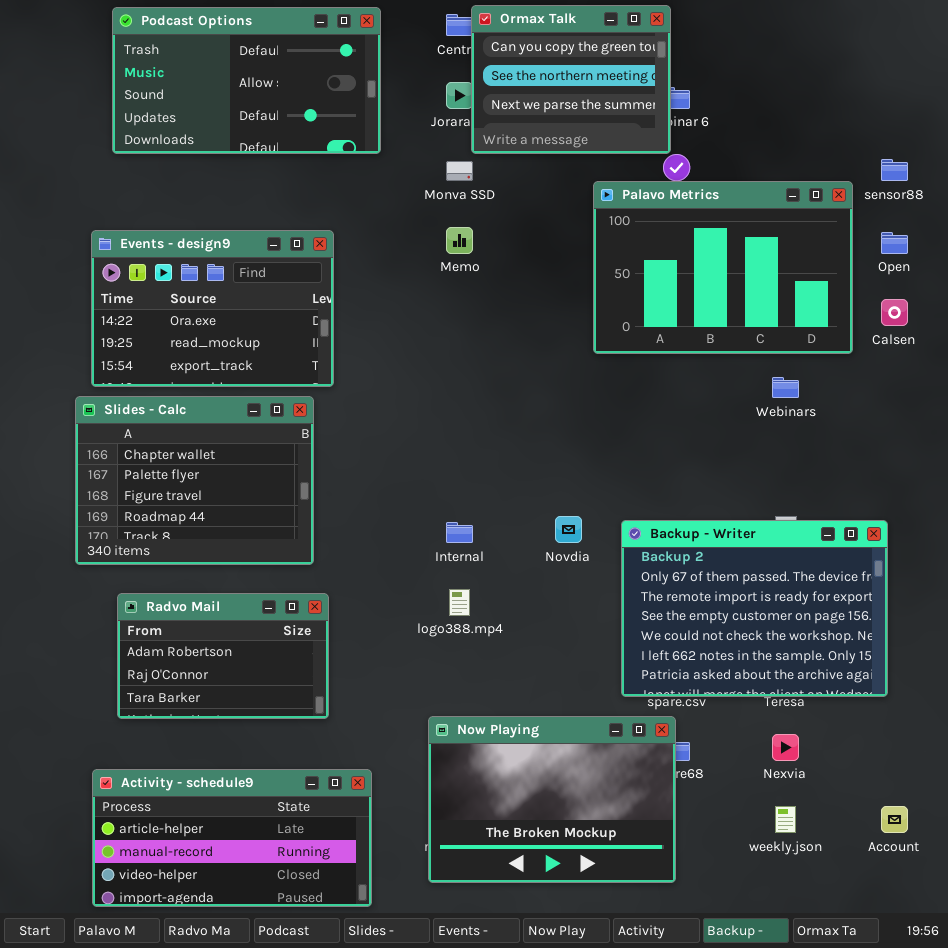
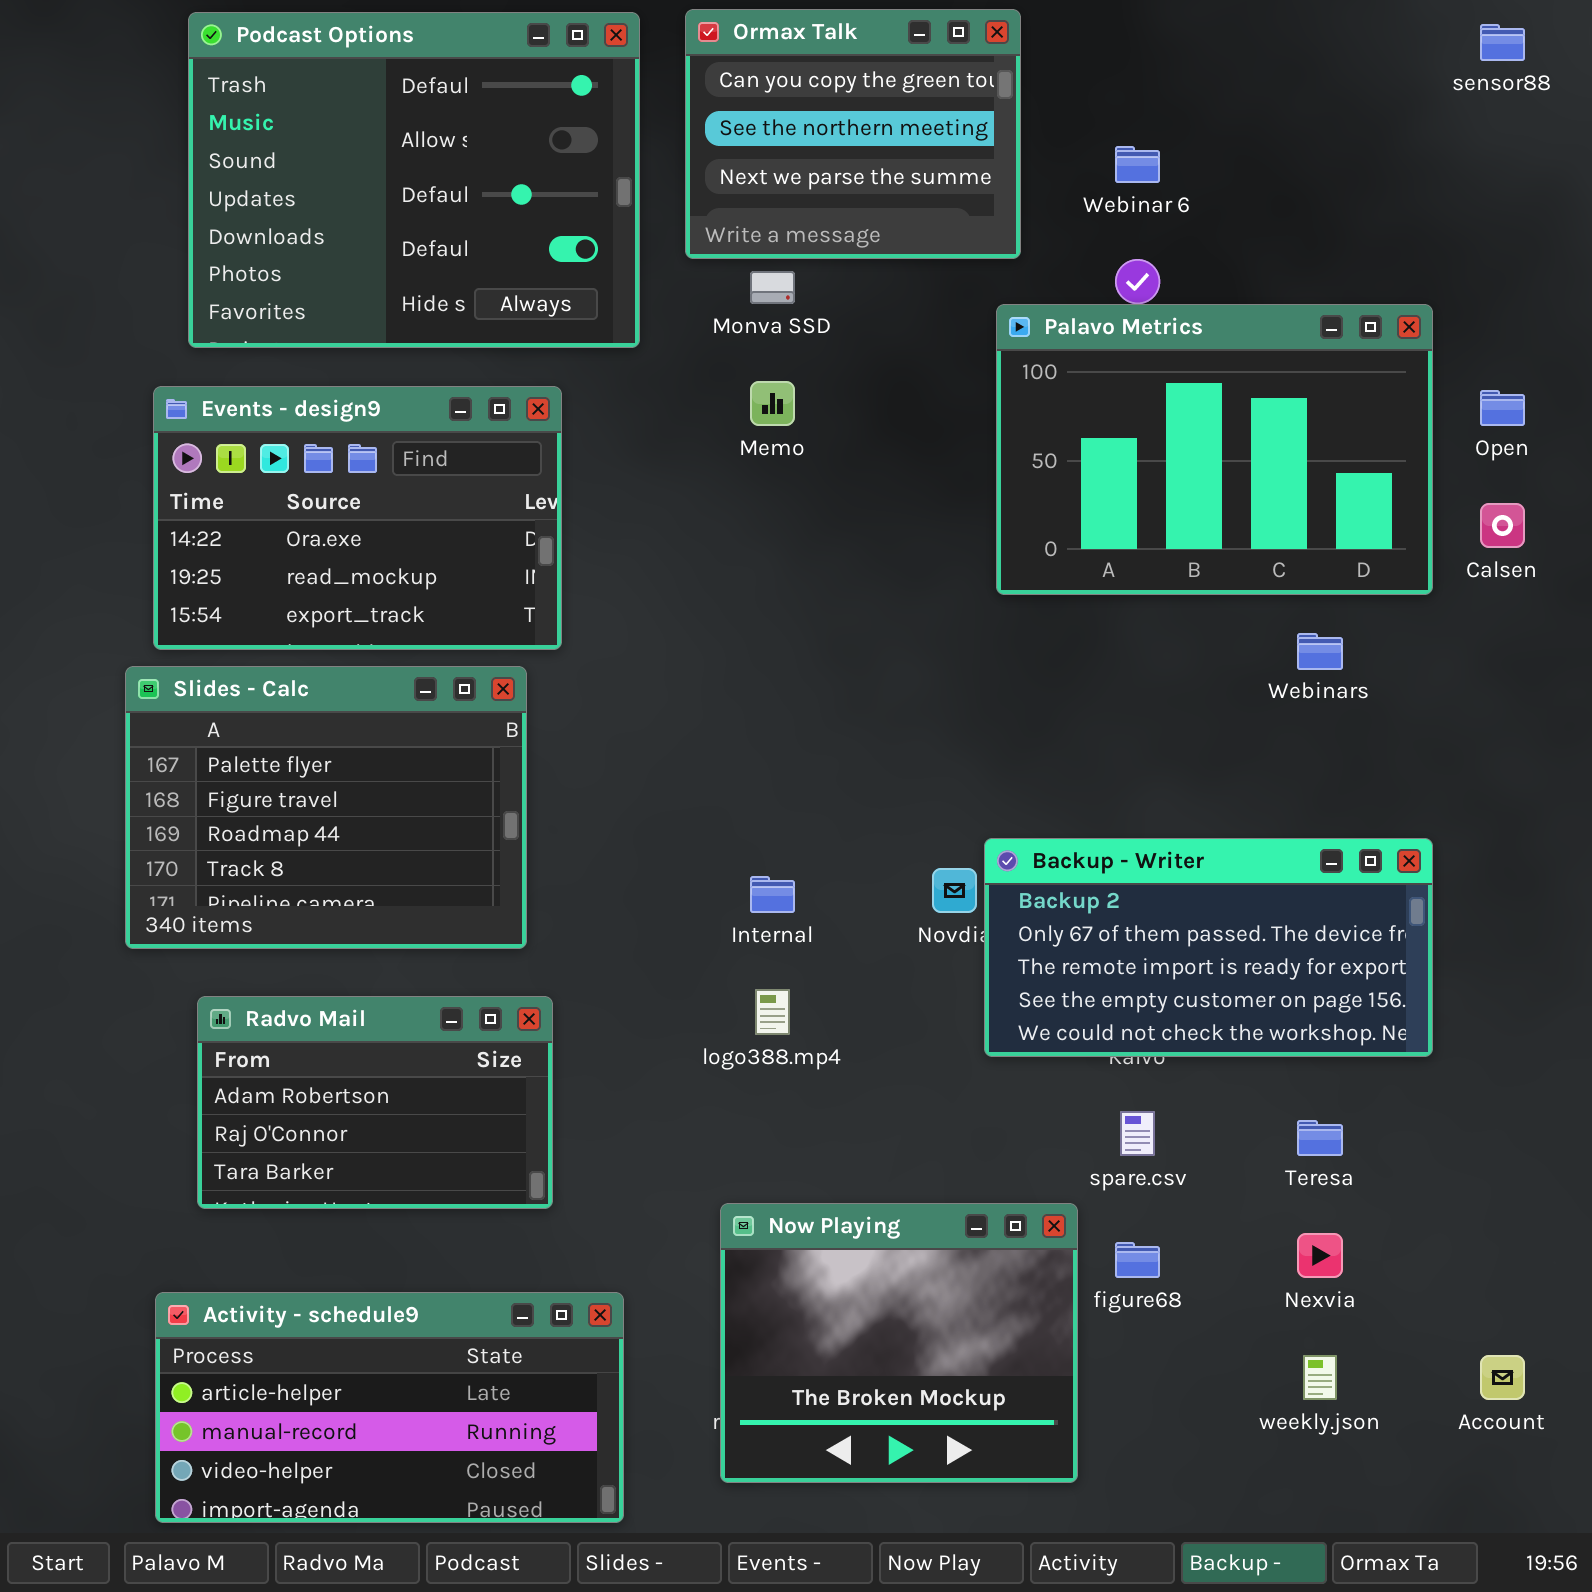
Ormax Talk: [471,5,671,154] -> [685,9,1021,259], moved
Podcast Options: [112,7,381,154] -> [188,12,640,348], resized
sensor88: [881,159,908,181] -> [1480,24,1525,61], moved
Slides - Calc: [75,396,314,565] -> [125,666,527,949], scrolled down 1 row
Backup - Writer: [621,520,888,697] -> [984,838,1433,1057], moved, resized
Now Playing: [428,716,676,883] -> [720,1203,1078,1483], resized

